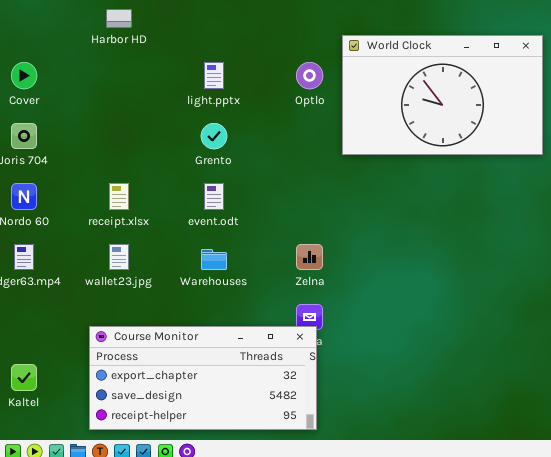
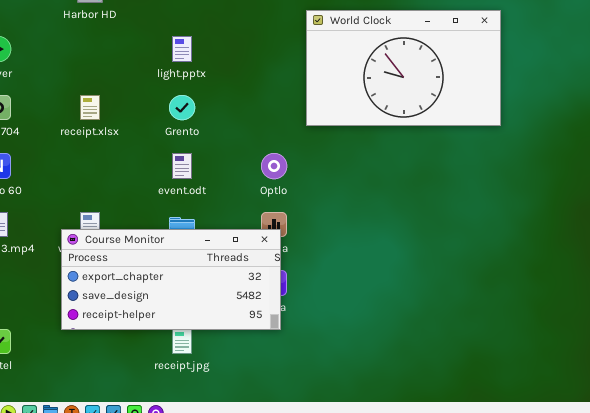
Optlo: [296,62,323,89] -> [261,153,287,179], moved
receipt.xlsx: [109,183,129,210] -> [80,95,100,120], moved
Course Monitor: [89,326,317,430] -> [61,229,281,330], moved

